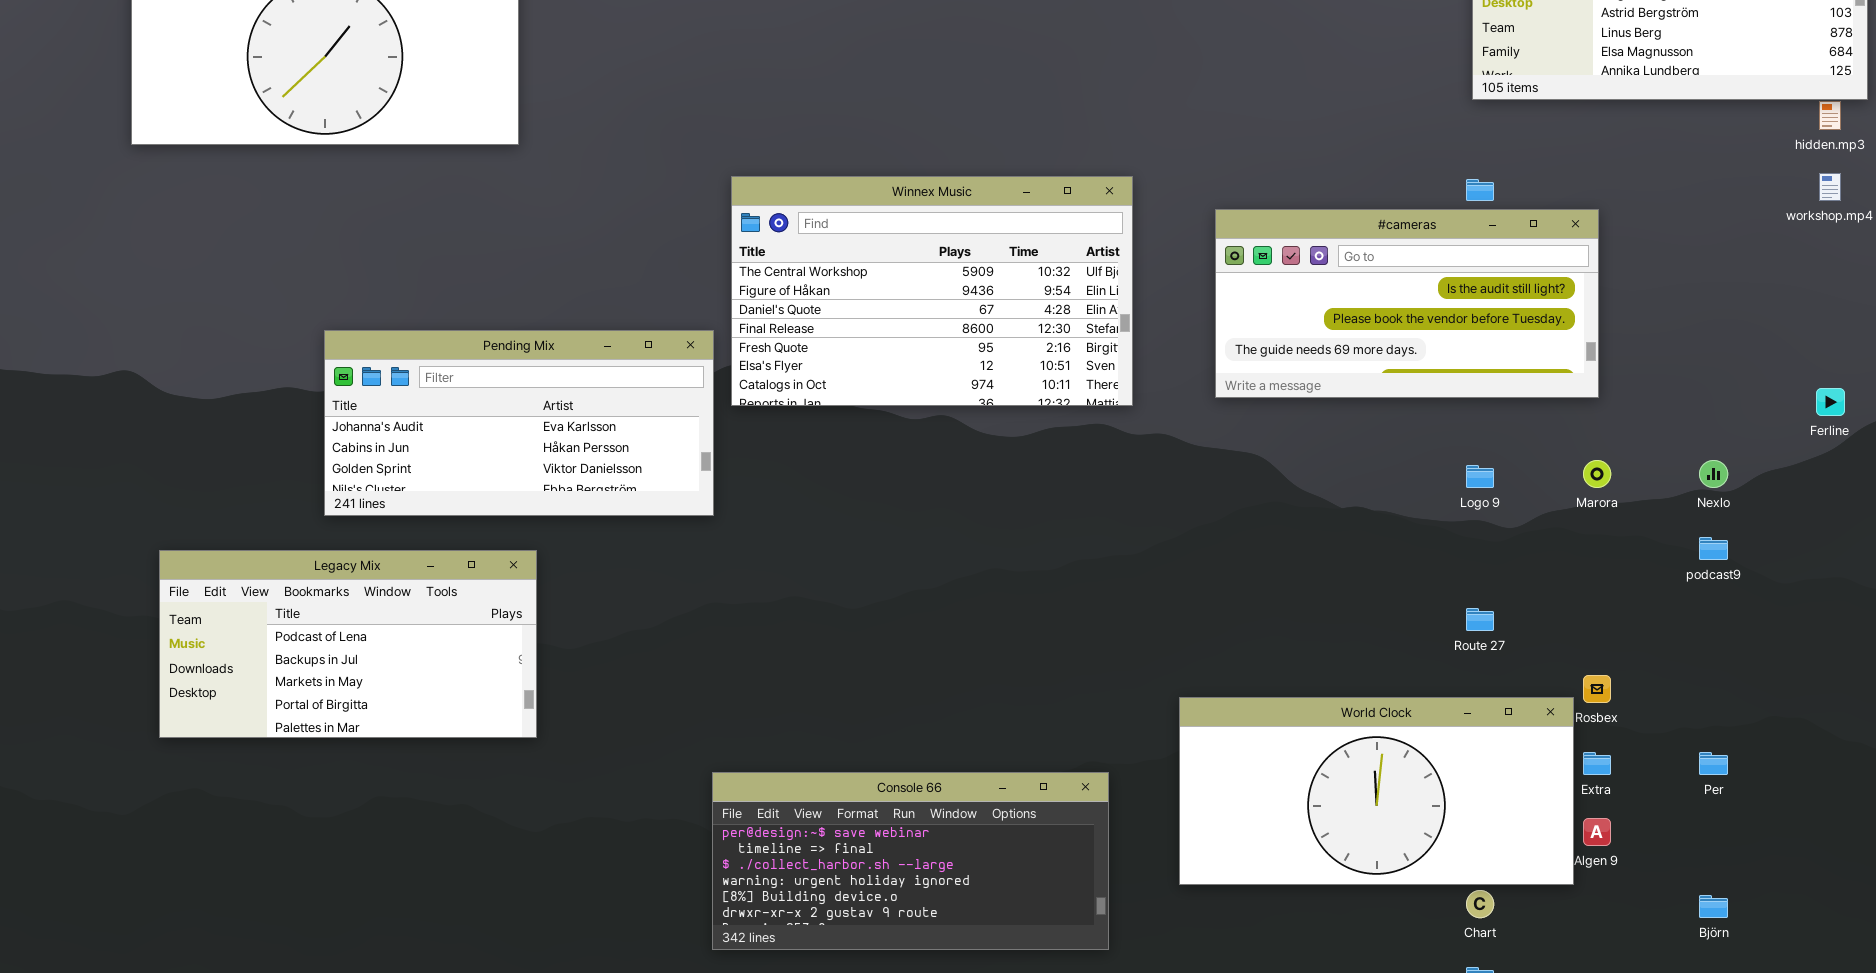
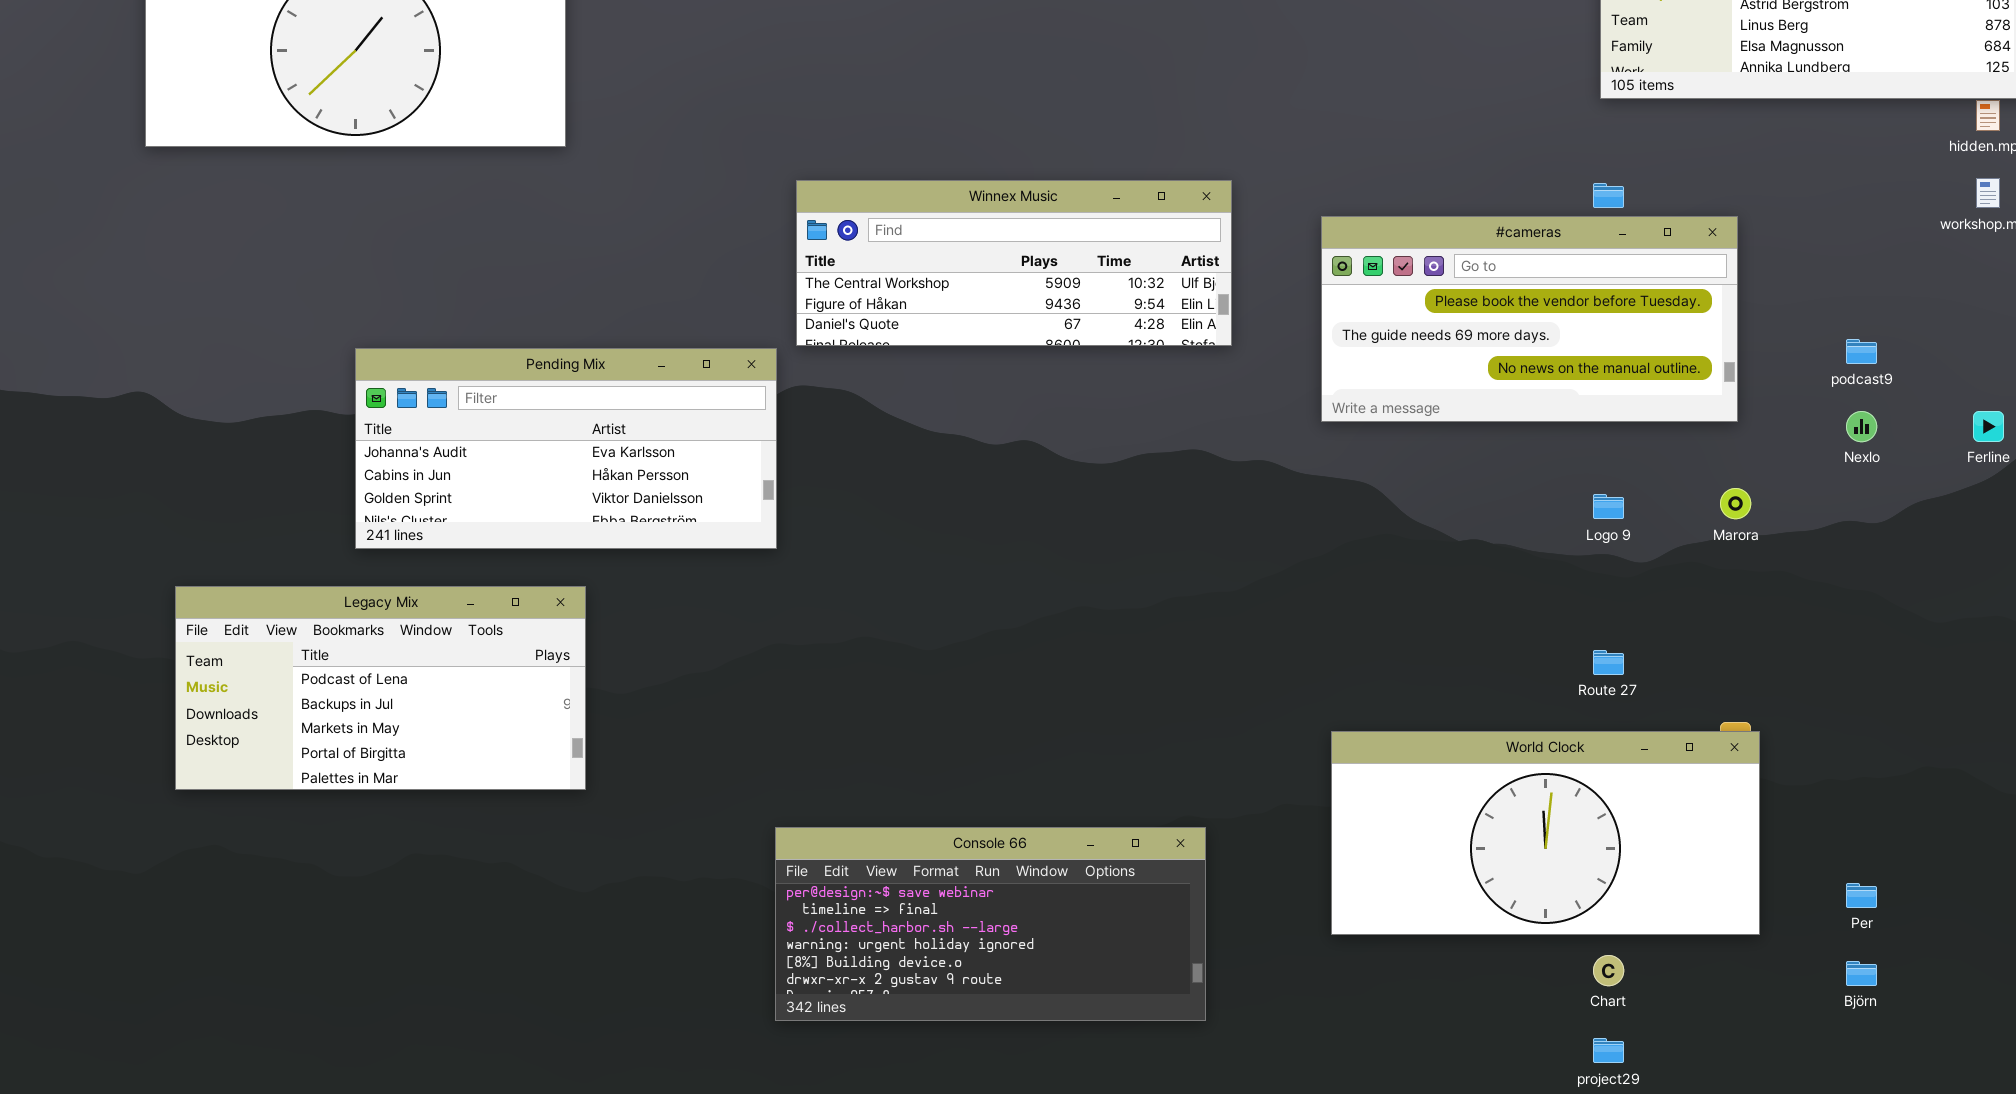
Winnex Music: [731,176,1133,406] -> [796,180,1232,346], resized
#cameras: [1215,209,1599,398] -> [1321,216,1738,422], scrolled down 1 row
Nexlo: [1699,460,1728,488] -> [1846,411,1877,442], moved
podcast9: [1699,537,1728,560] -> [1846,339,1877,364], moved
World Clock: [1179,697,1574,885] -> [1331,731,1760,935], moved
Per: [1699,752,1728,775] -> [1846,883,1877,908], moved

